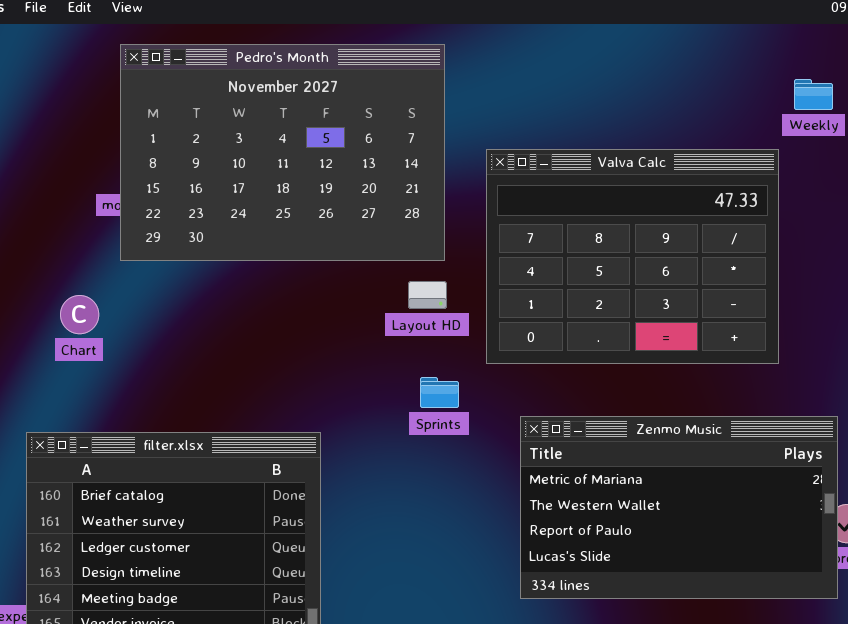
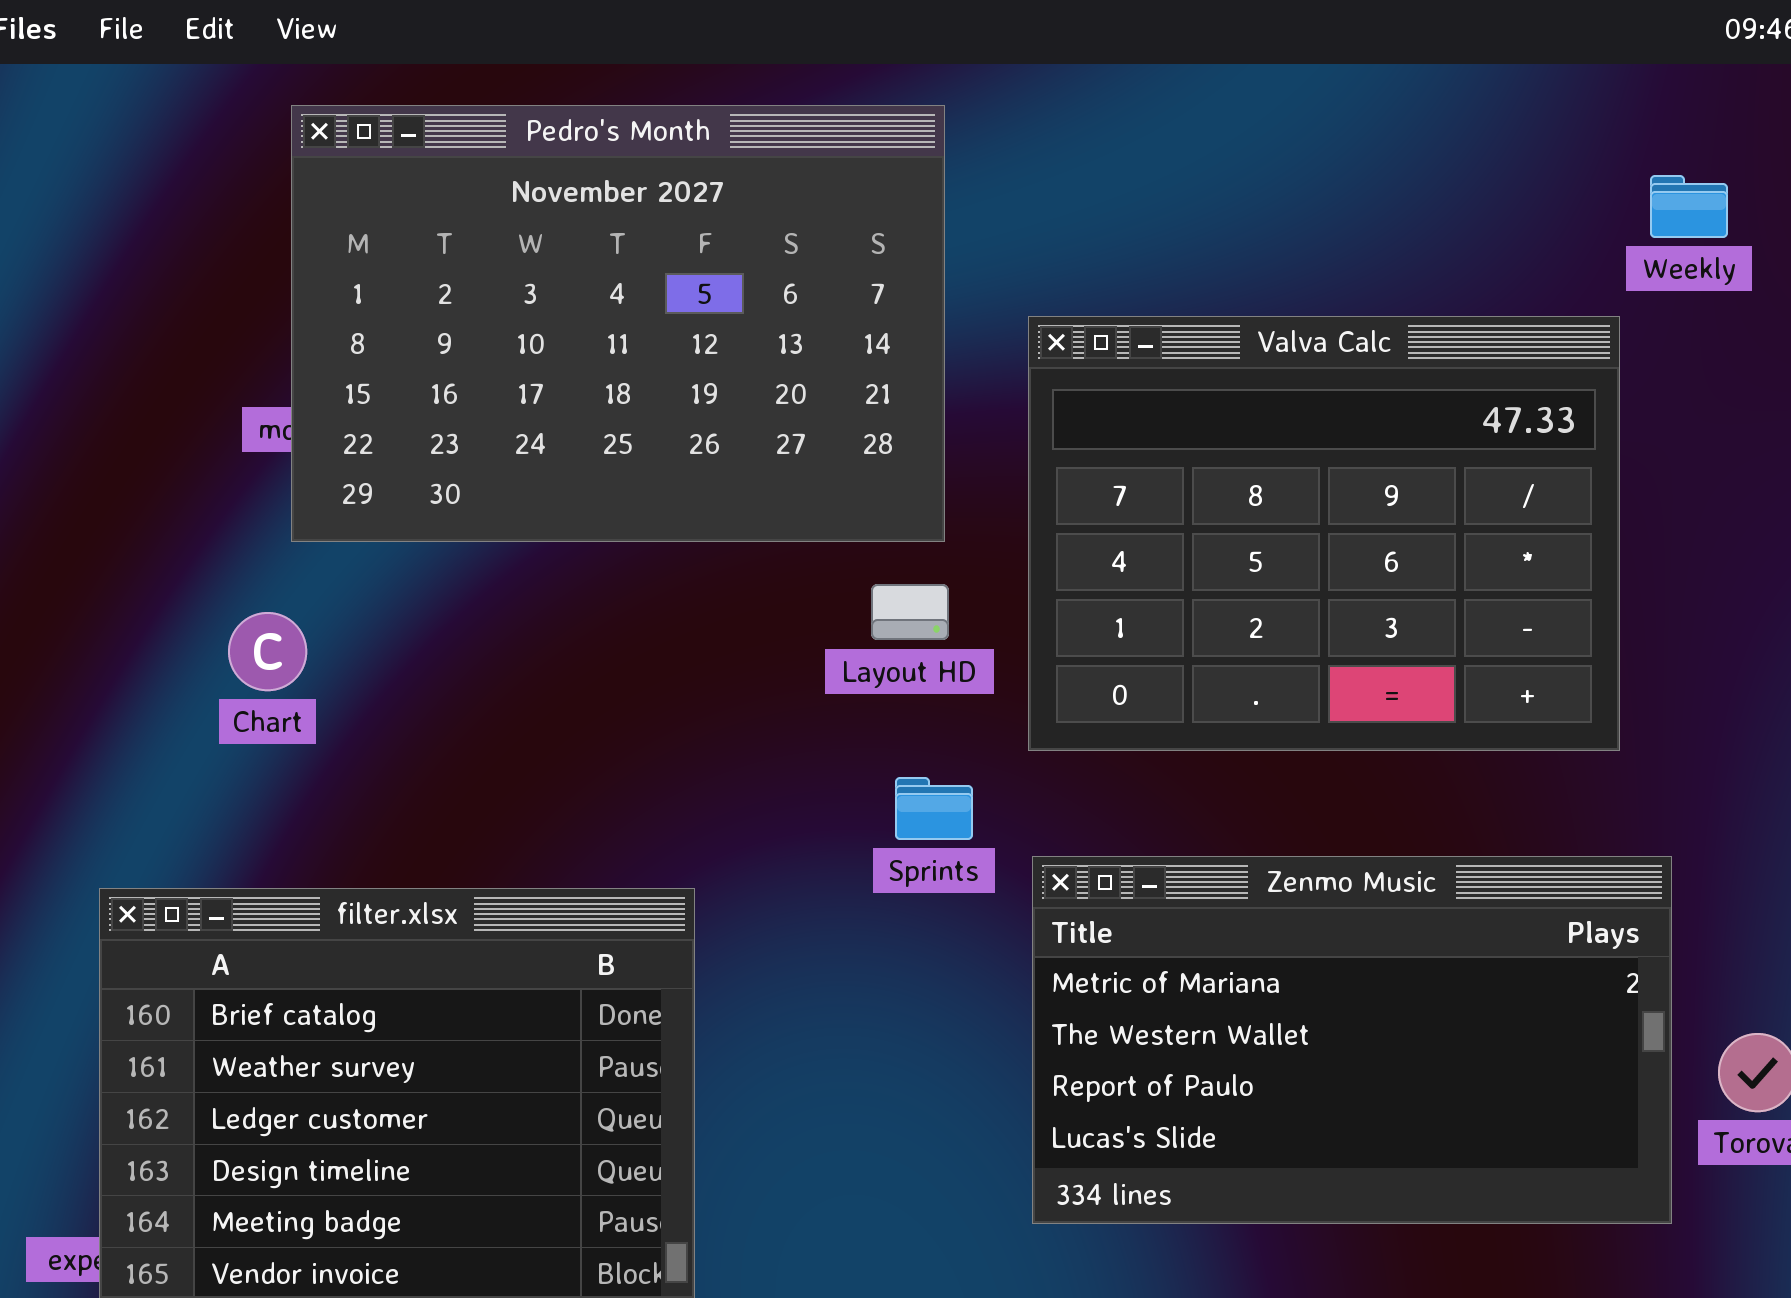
Chart: [60,295,99,334] -> [228,612,307,691], moved
Zenmo Music: [520,416,838,599] -> [1032,856,1672,1224], moved

